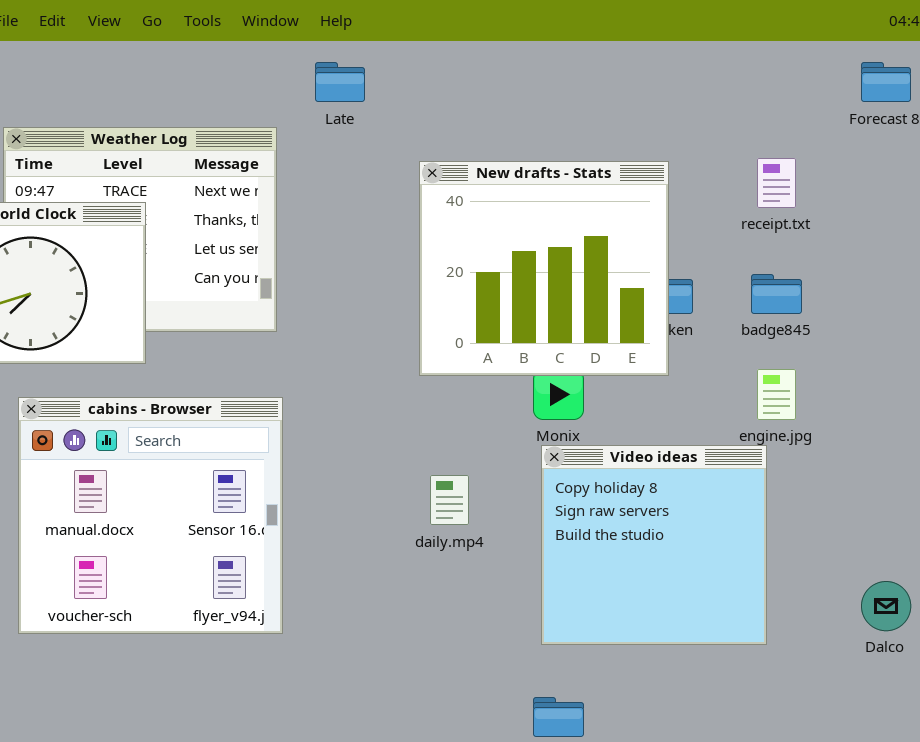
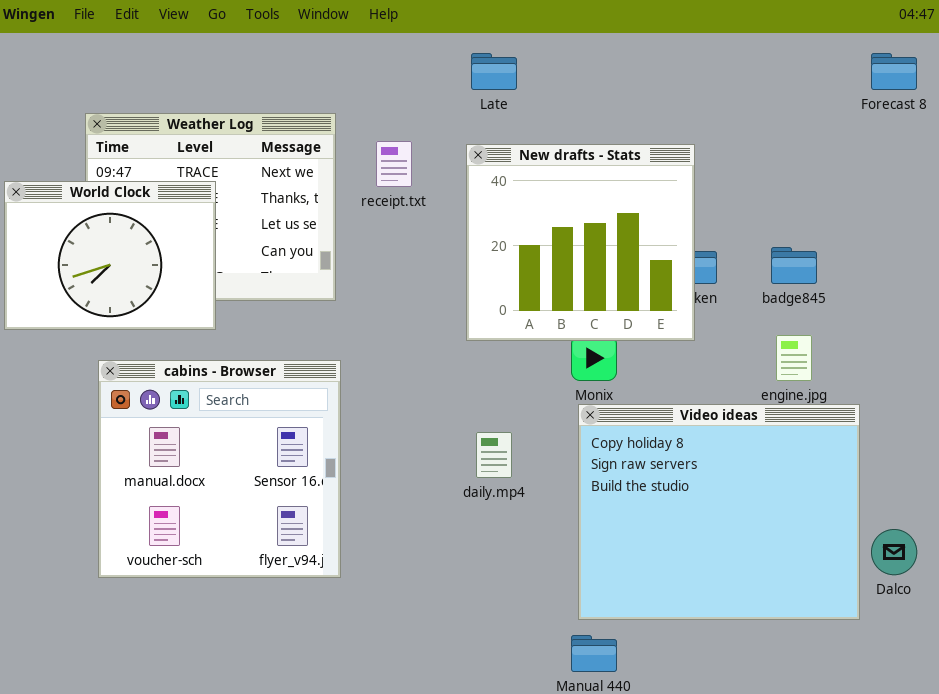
Late: [315,62,365,102] -> [471,53,517,90], moved
receipt.txt: [757,158,796,208] -> [376,141,412,187], moved
Video ideas: [541,445,767,645] -> [578,404,860,620], resized

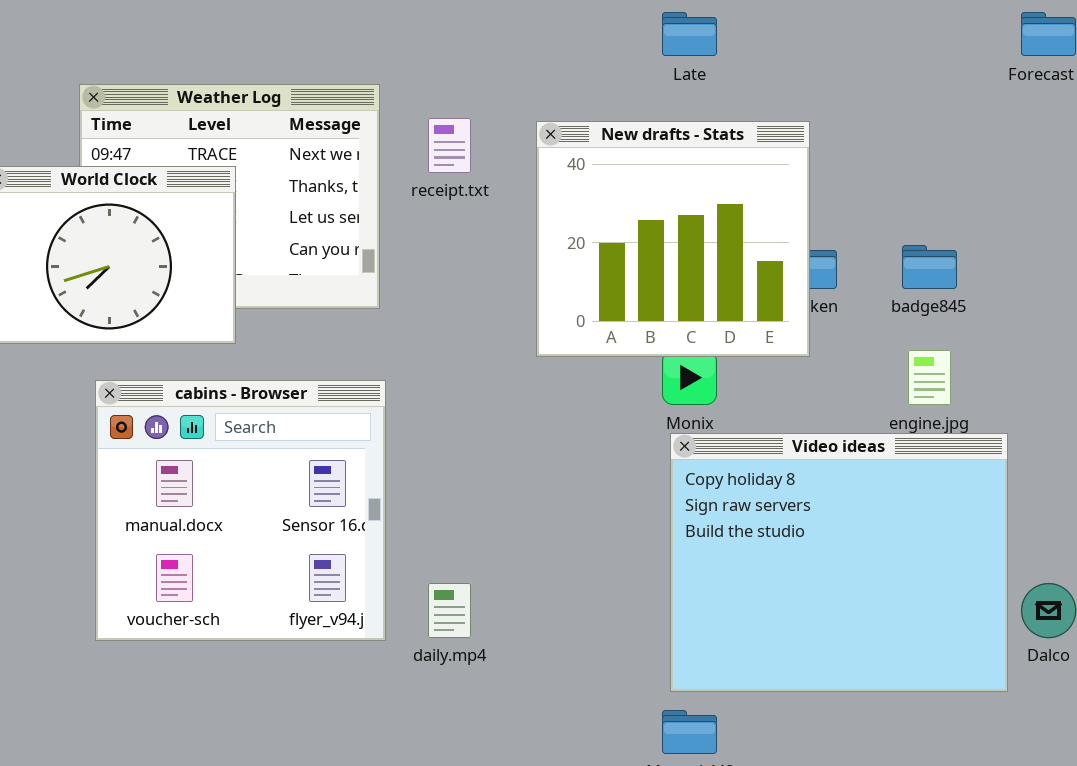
Late: [471,53,517,90] -> [662,12,717,56], moved
daily.mp4: [476,432,512,478] -> [428,583,471,638], moved

